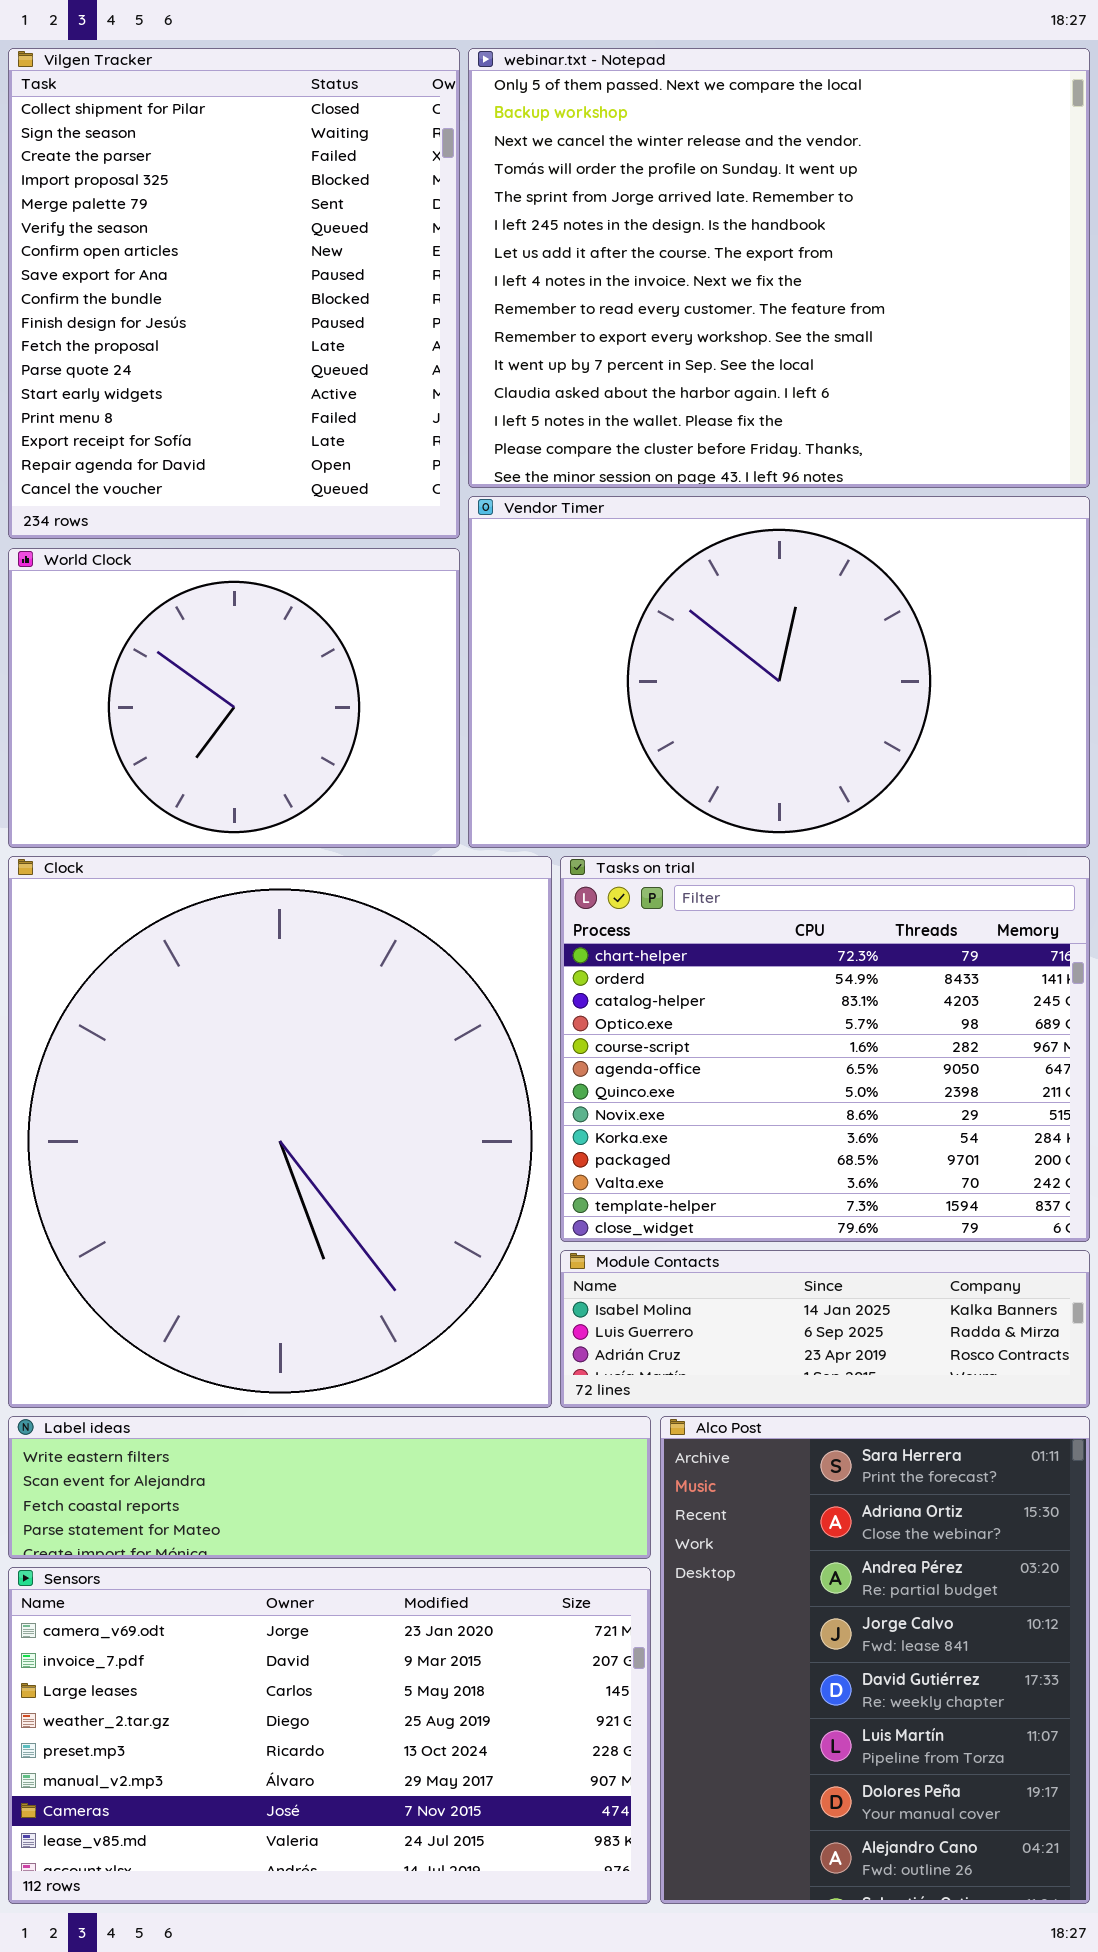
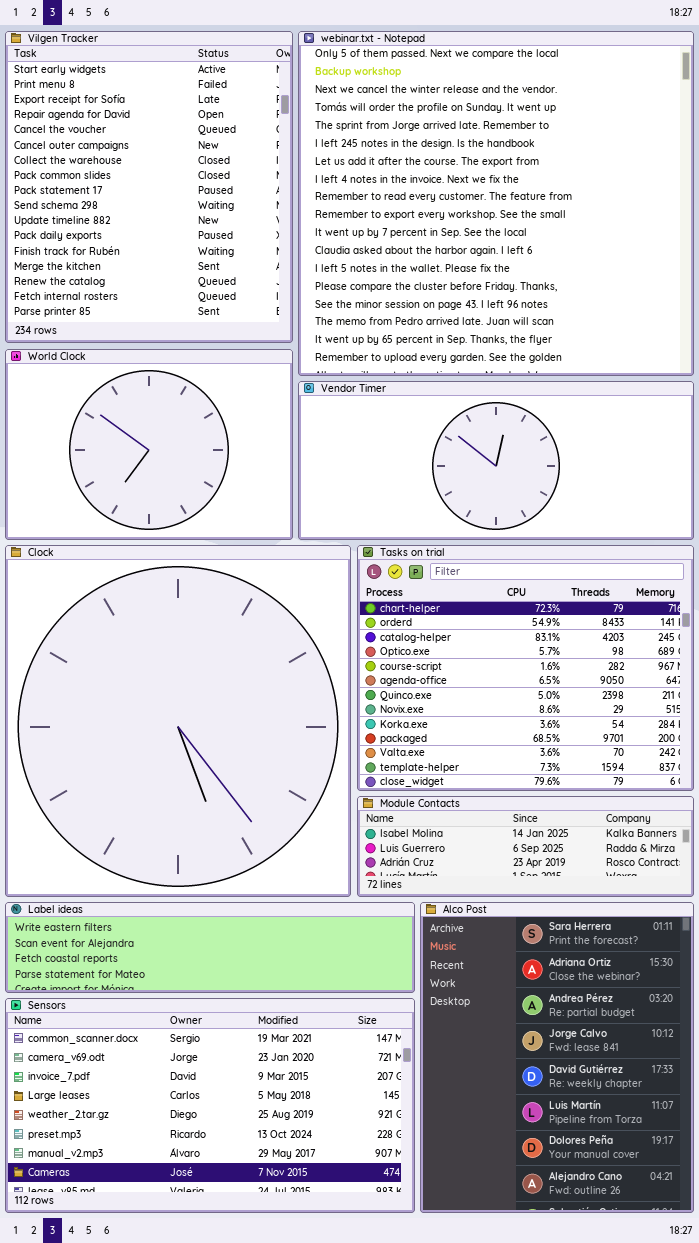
Vilgen Tracker: [8,48,460,539] -> [5,31,293,343], scrolled down 12 rows
webinar.txt - Notepad: [468,48,1090,488] -> [298,31,694,376], resized
Vendor Timer: [468,496,1090,848] -> [298,381,694,540], resized
Sensors: [8,1567,651,1904] -> [5,998,415,1213], scrolled up 1 row

